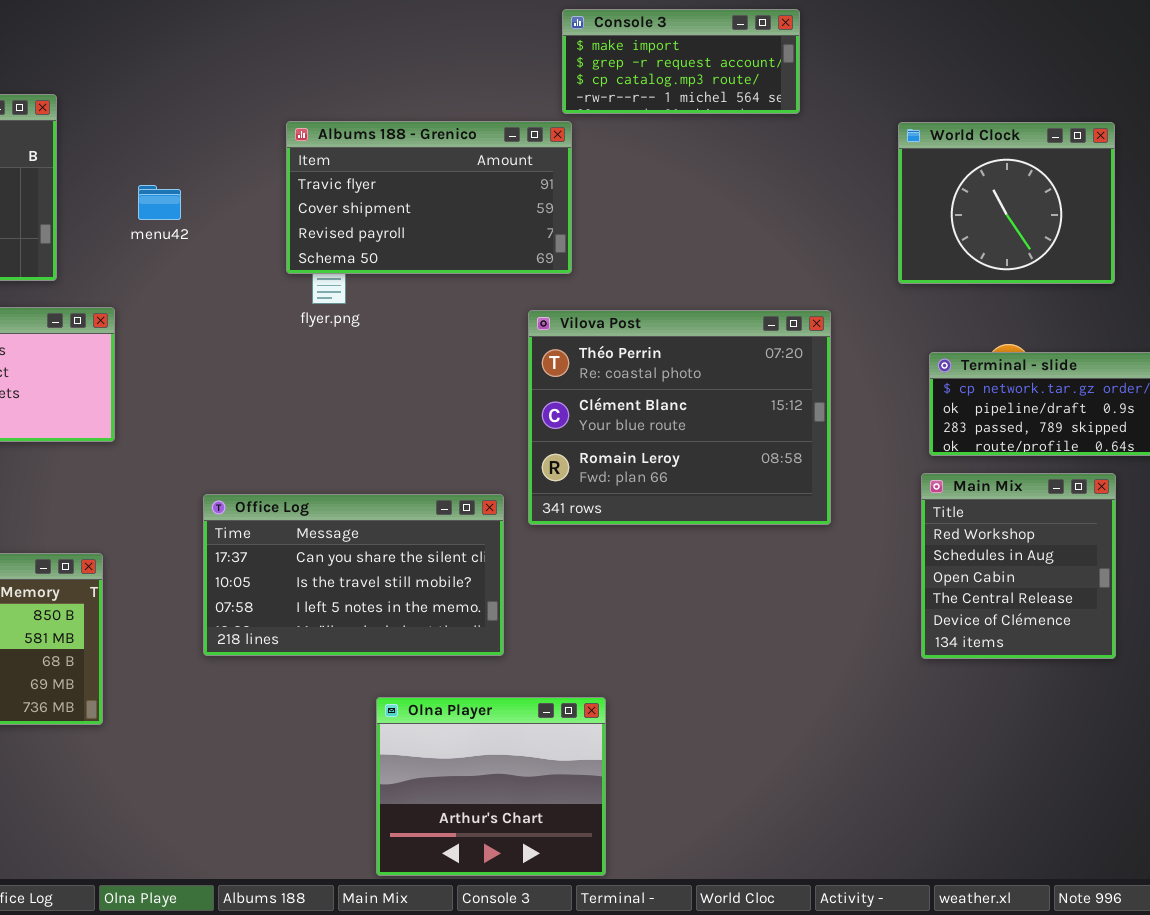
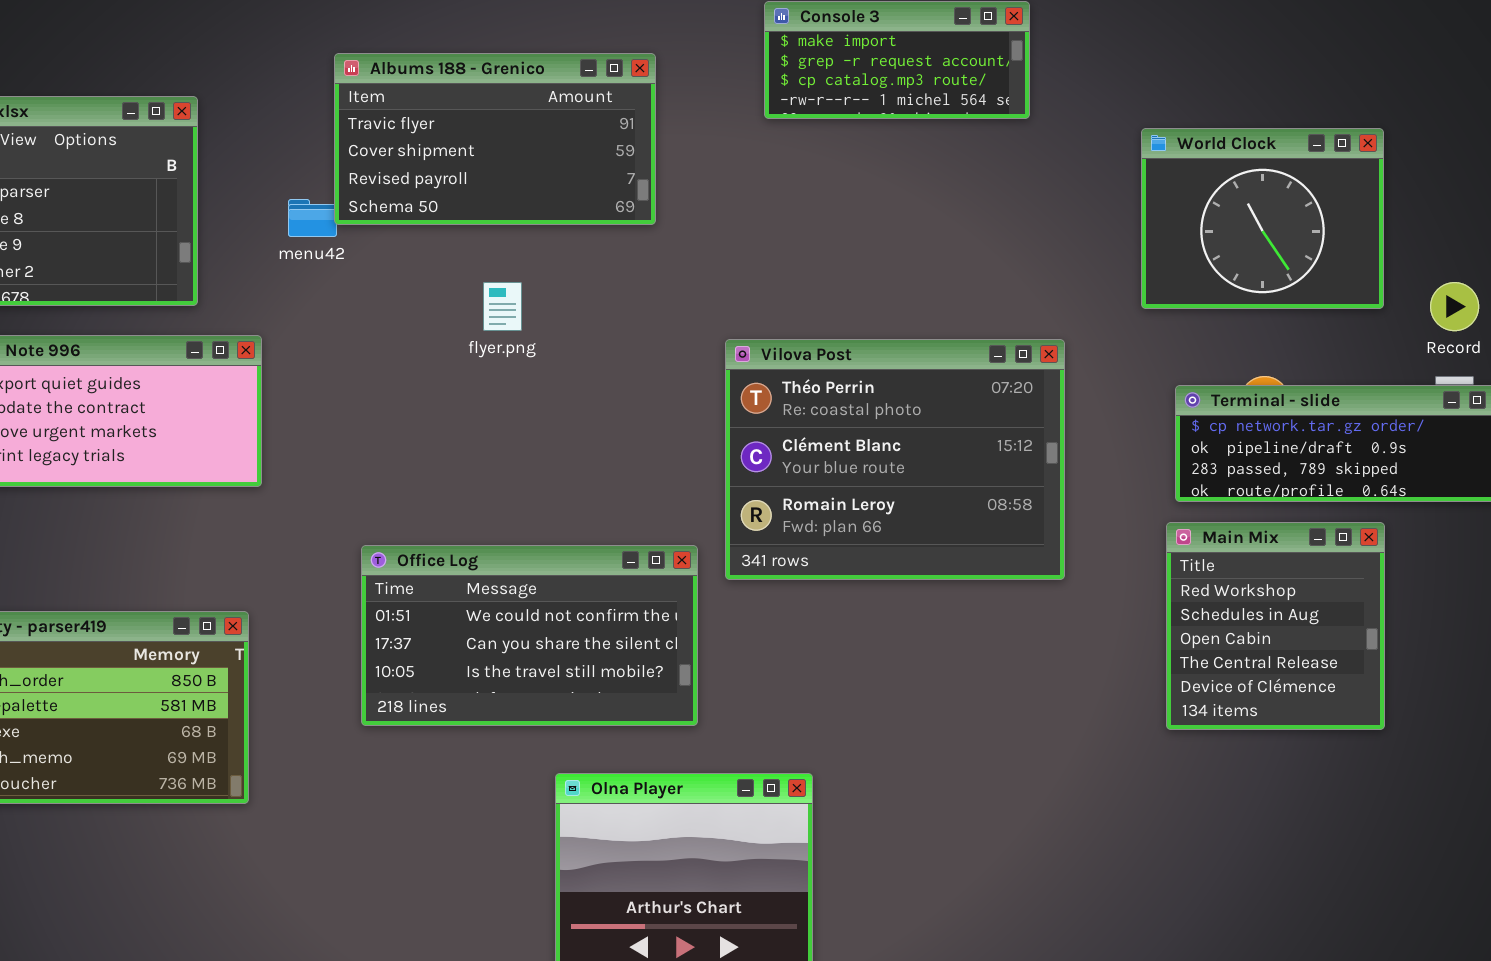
Albums 188 - Grenico: [286,121,572,274] -> [334,53,656,225], moved
Office Log: [203,494,504,656] -> [361,545,698,726], scrolled up 1 row

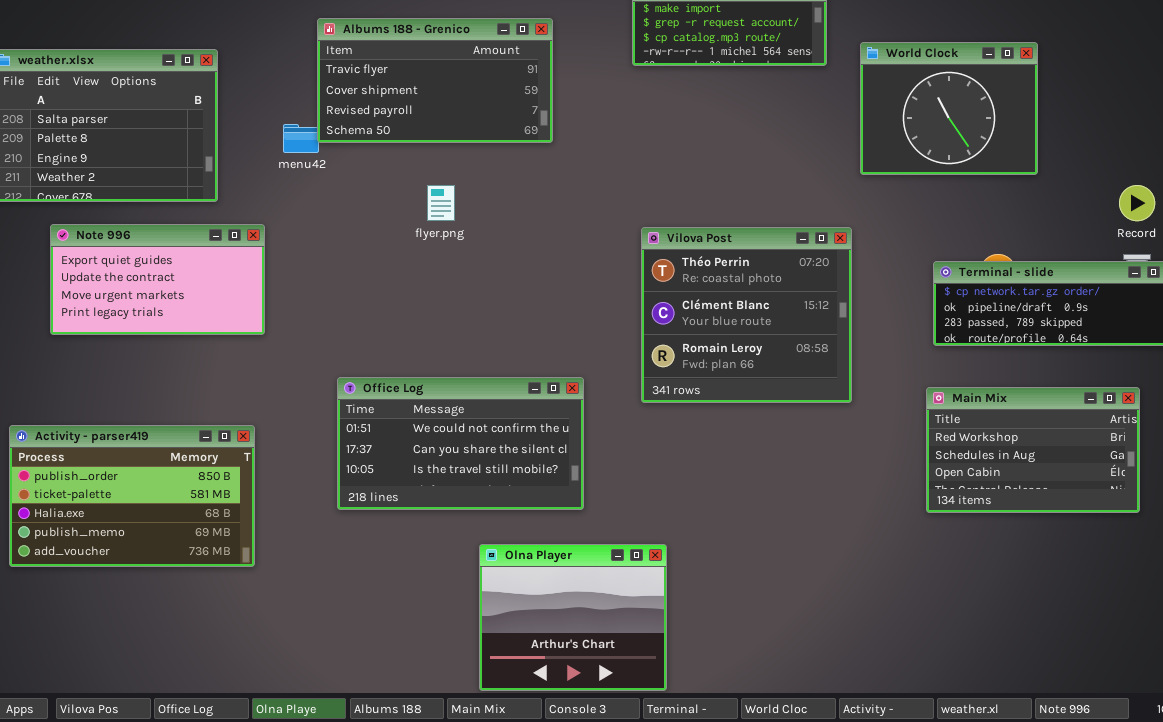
World Clock: [1141,128,1384,309] -> [860,42,1038,175], moved
Vilova Post: [725,339,1065,580] -> [641,227,852,403], resized
Main Mix: [1166,522,1385,730] -> [926,387,1140,513], resized

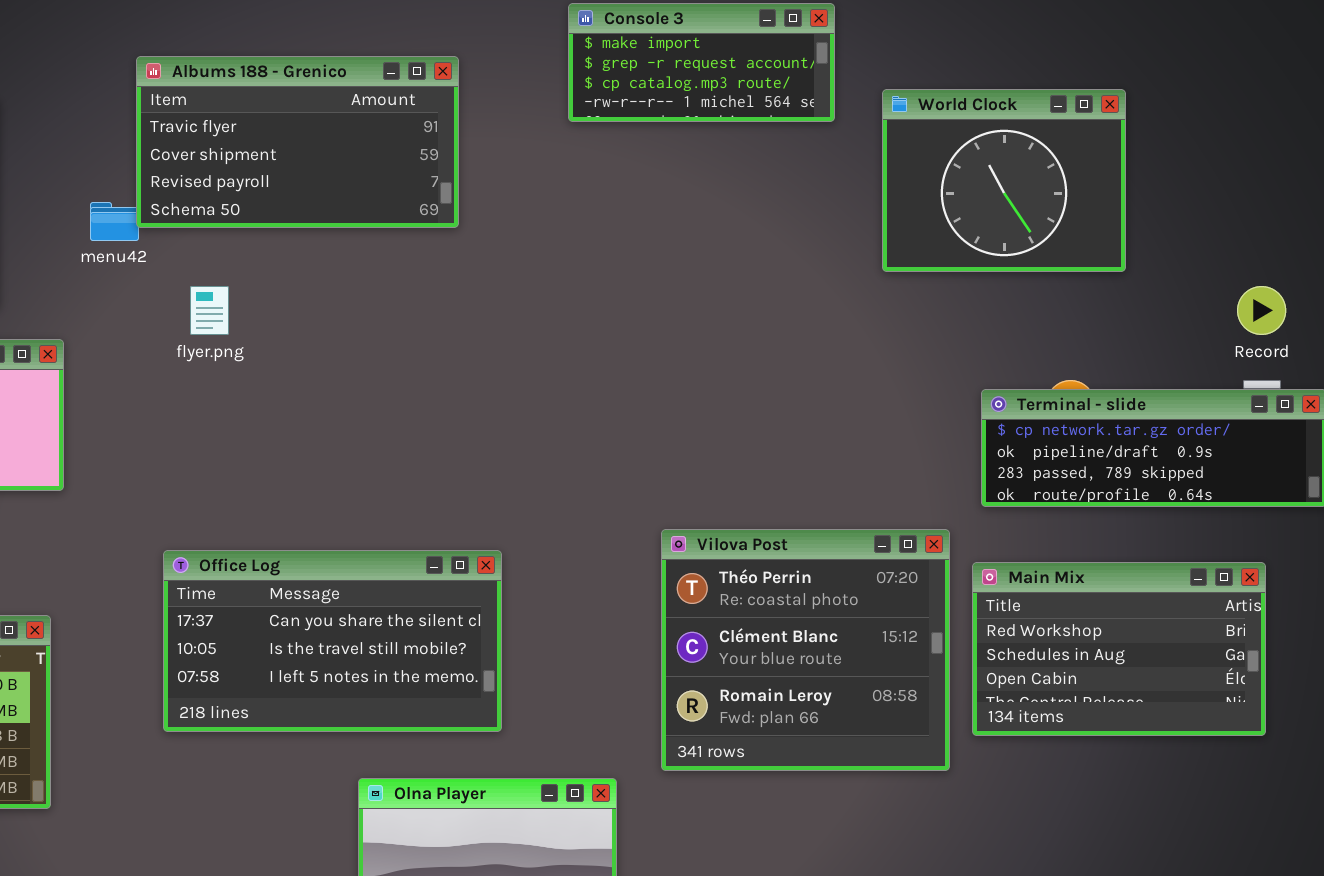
flyer.png: [427,185,455,221] -> [190,286,229,335], moved
Vilova Post: [641,227,852,403] -> [661,529,950,771], moved
Office Log: [337,377,584,510] -> [163,550,502,732], scrolled down 1 row

